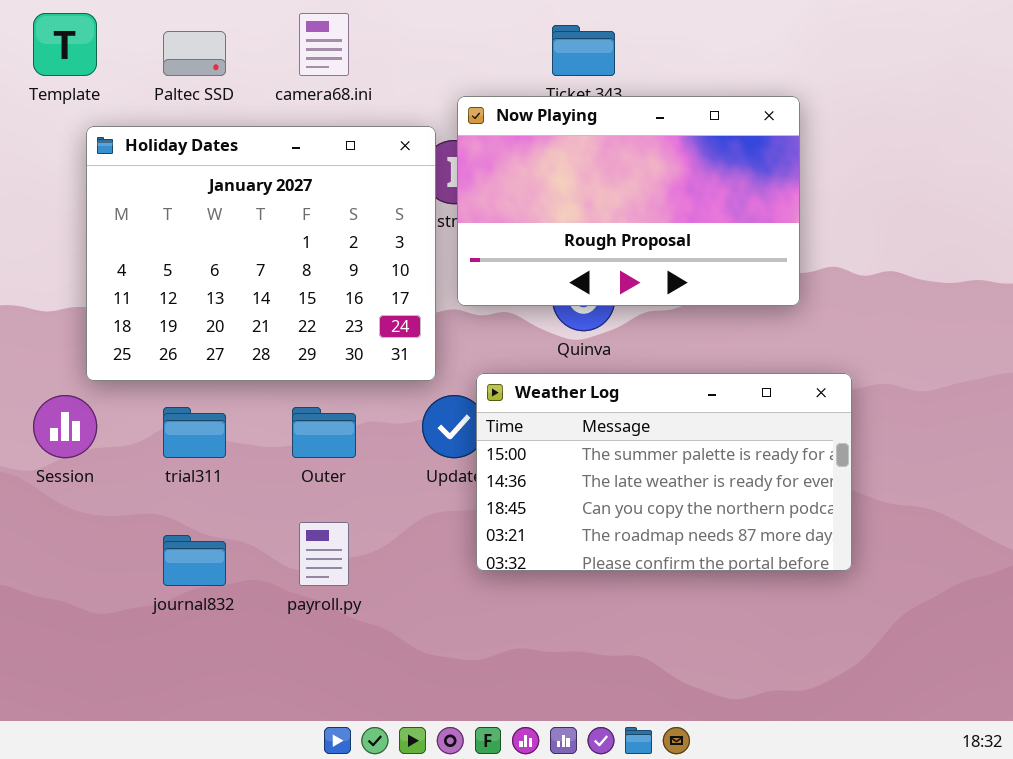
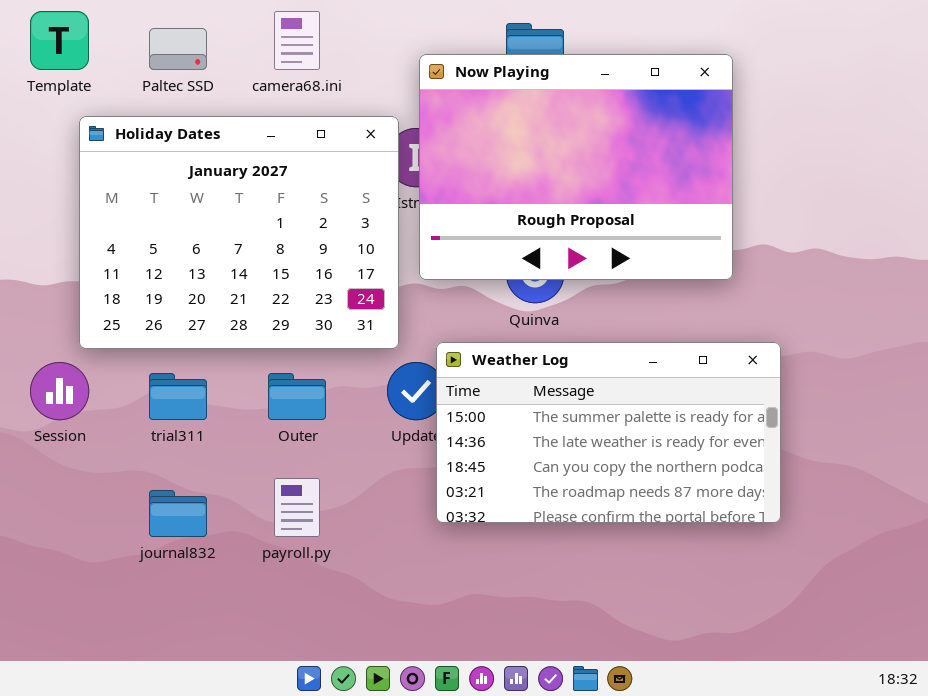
Now Playing: [457,96,800,306] -> [419,54,733,280], resized

